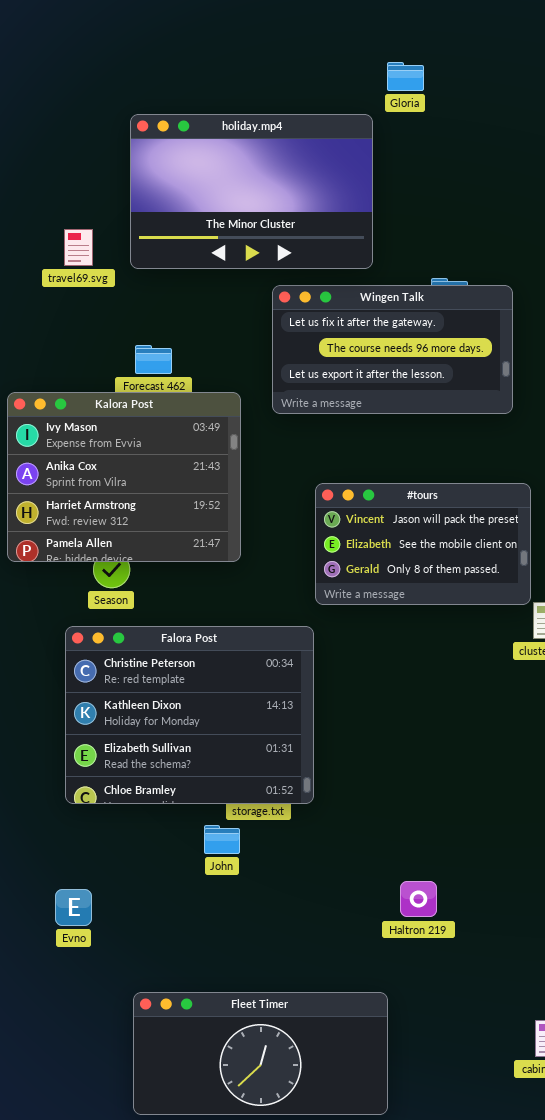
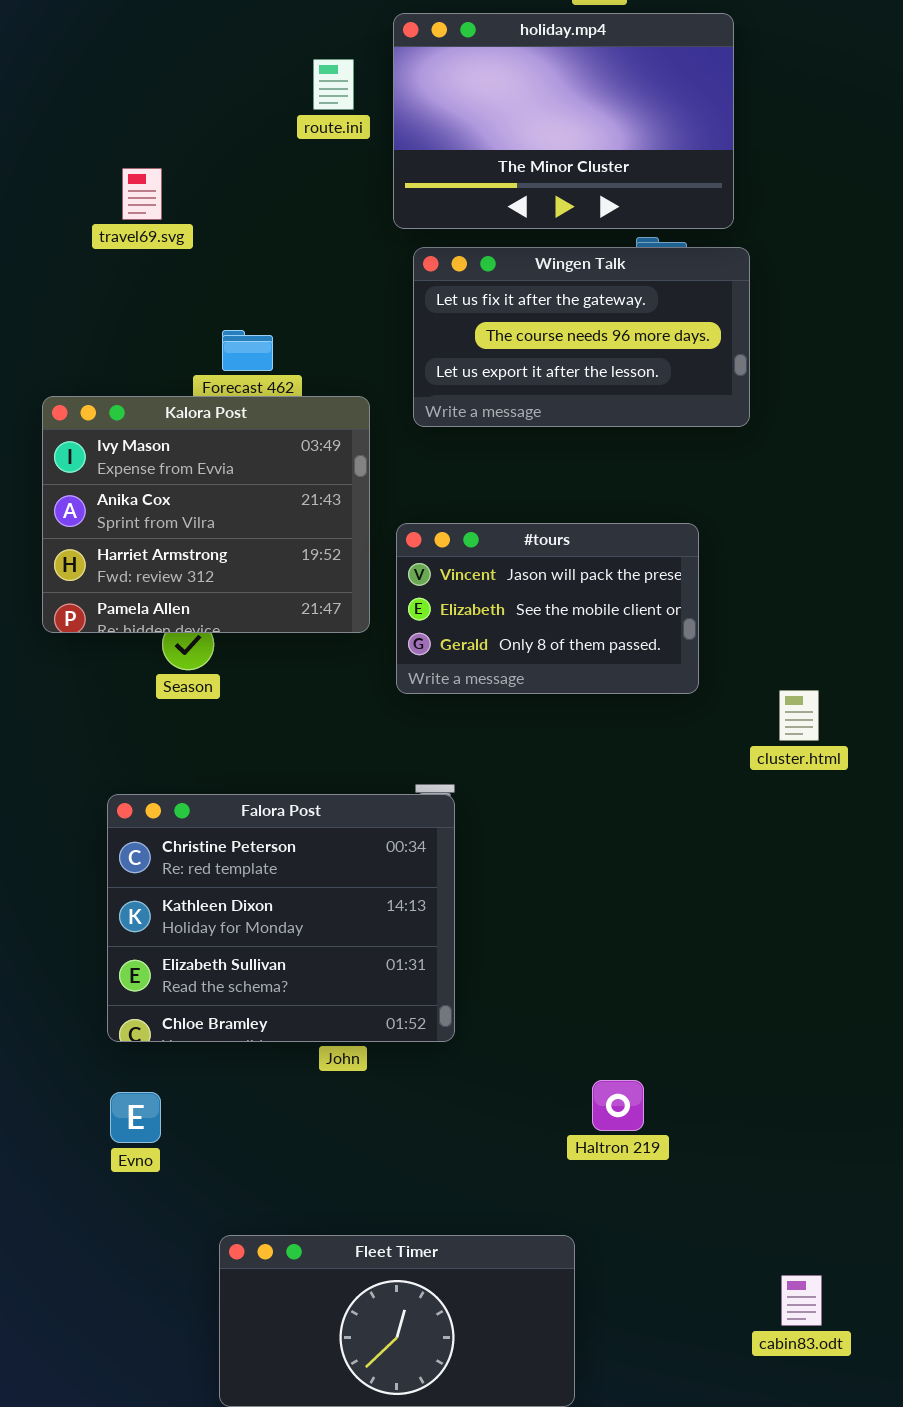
holiday.mp4: [130,114,373,269] -> [393,13,734,229], moved
#tours: [315,483,531,605] -> [396,523,699,694], moved
Falora Post: [65,626,314,804] -> [107,794,455,1042], moved

